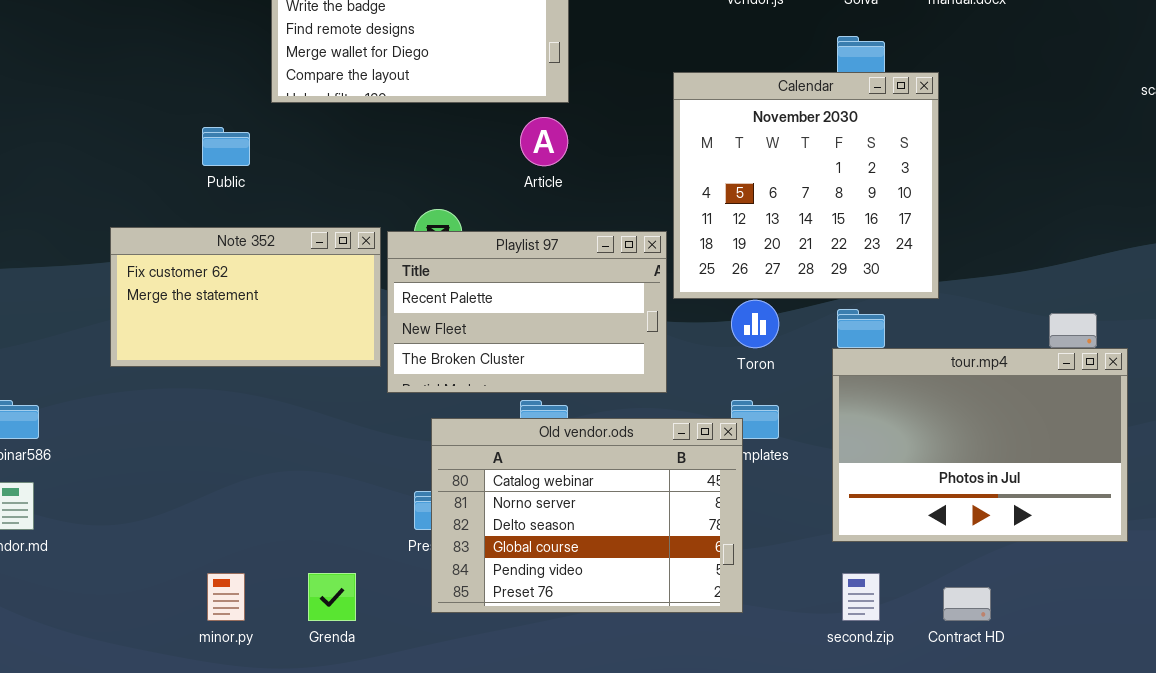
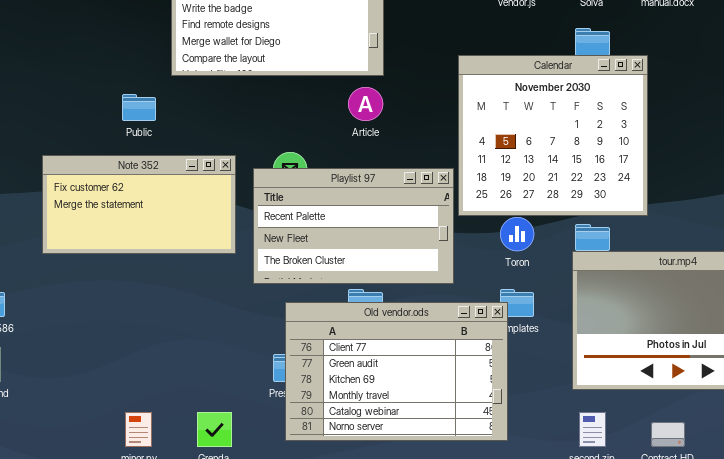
Note 352: [110,227,381,367] -> [42,155,236,254], moved
Old vendor.ods: [431,418,743,613] -> [285,302,508,441], scrolled up 4 rows

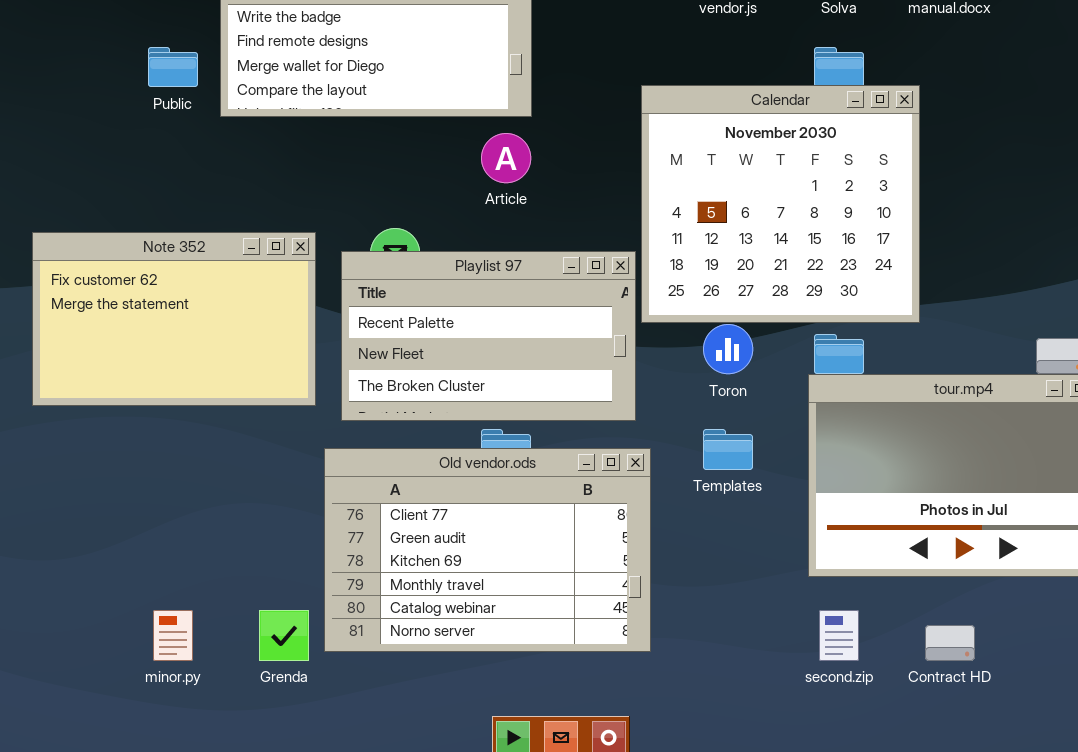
Public: [122,94,156,121] -> [148,47,198,87], moved
Note 352: [42,155,236,254] -> [32,232,316,406], resized
Old vendor.ods: [285,302,508,441] -> [324,448,651,652], moved

